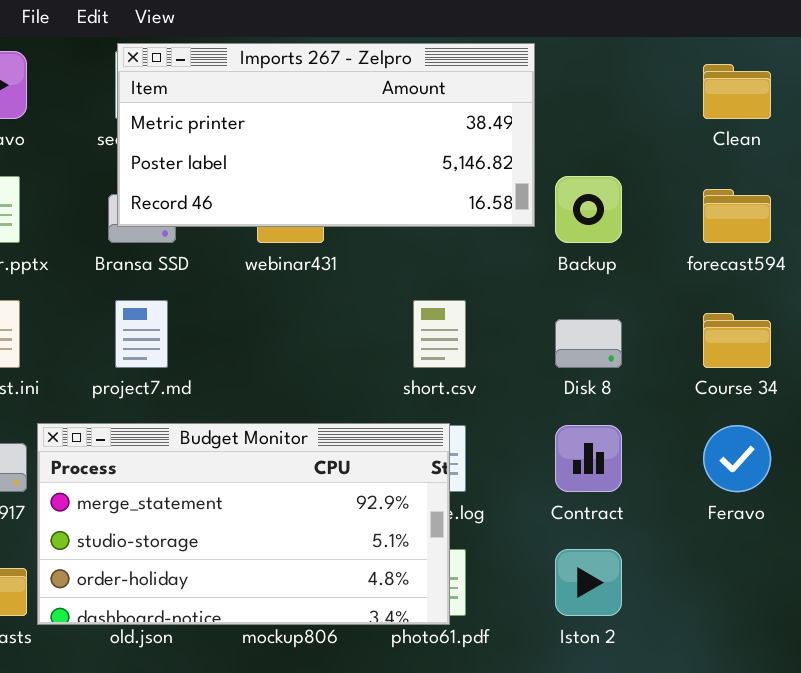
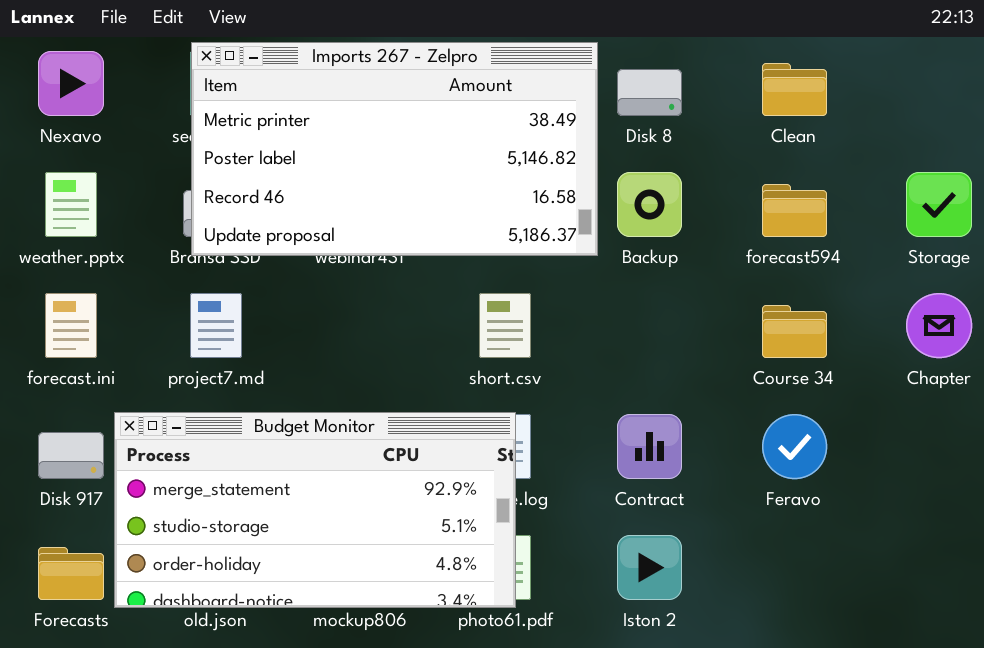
Imports 267 - Zelpro: [117,43,535,227] -> [191,42,598,256], resized
Disk 8: [555,319,622,368] -> [617,69,682,116], moved

